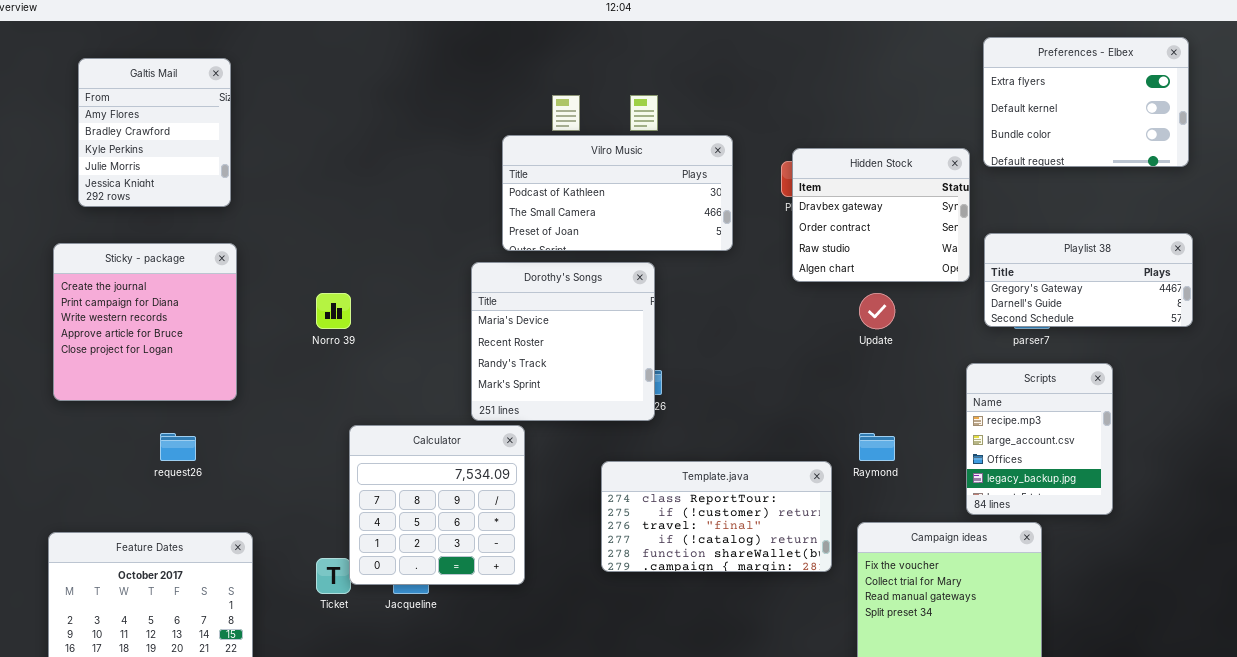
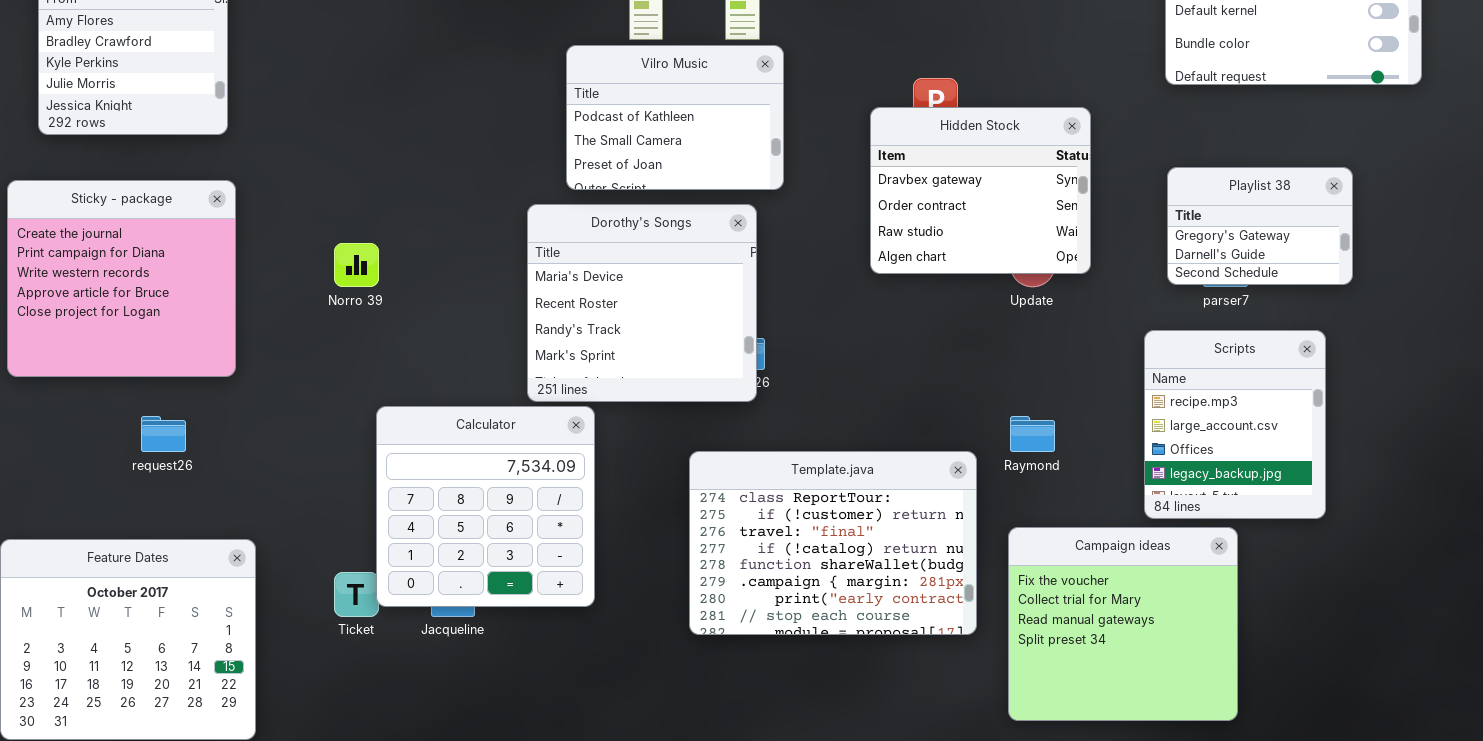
Vilro Music: [502,135,733,251] -> [566,45,784,190], resized
Hidden Stock: [792,148,970,282] -> [870,107,1091,274], moved
Playlist 38: [984,233,1193,327] -> [1167,167,1353,285], resized
Template.java: [601,461,832,572] -> [689,451,977,635], resized

